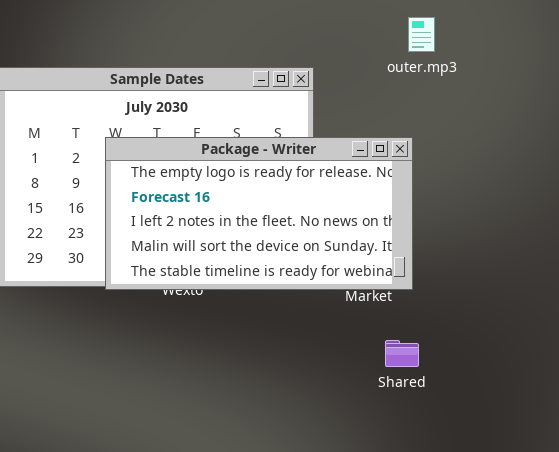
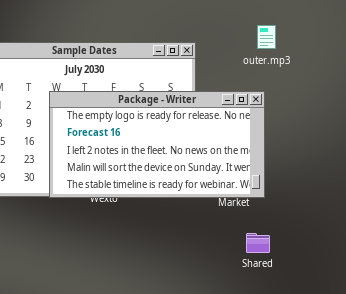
outer.mp3: [408,17,435,52] -> [257,25,276,49], moved

